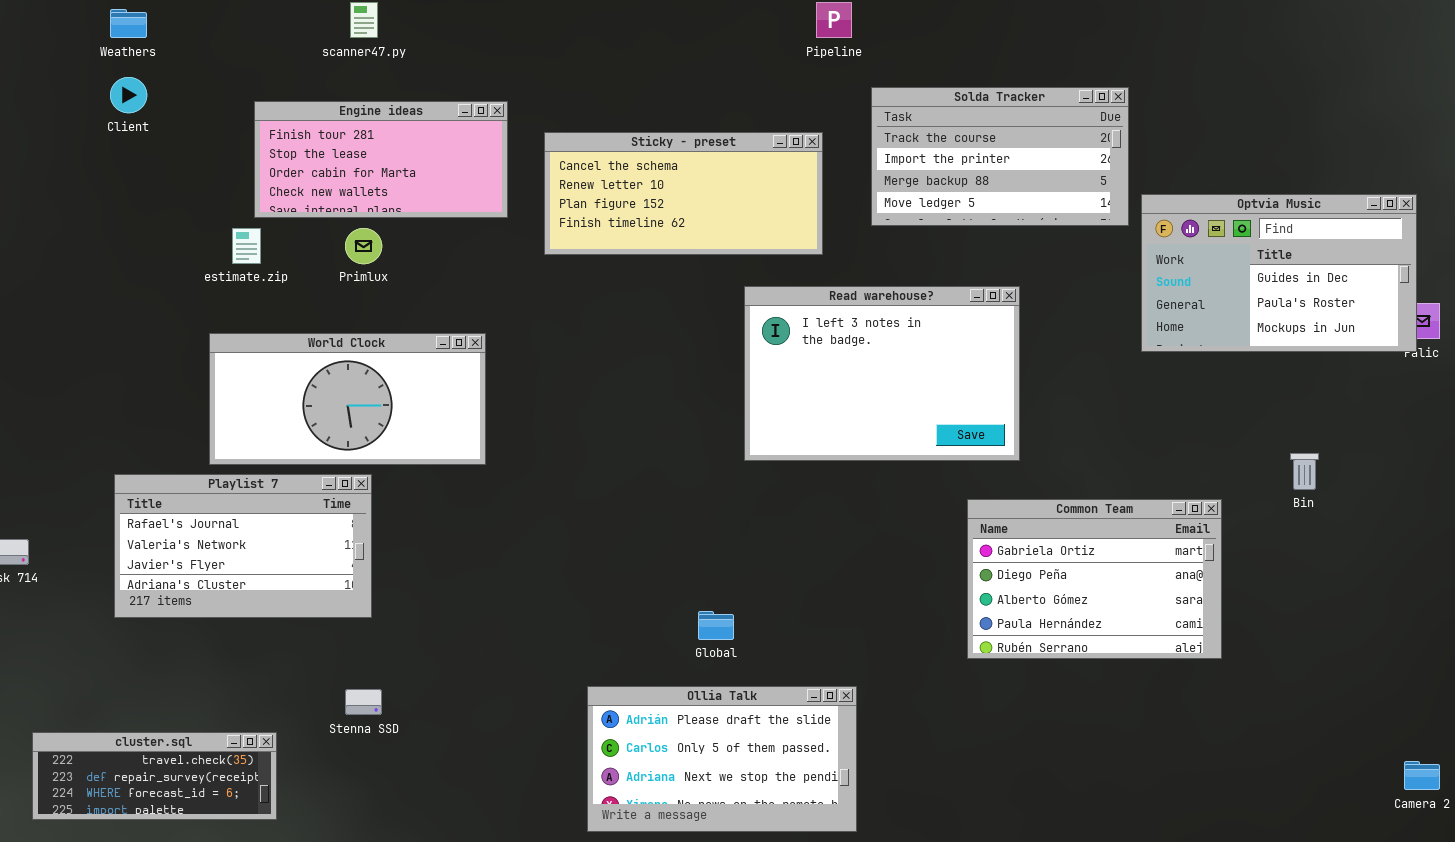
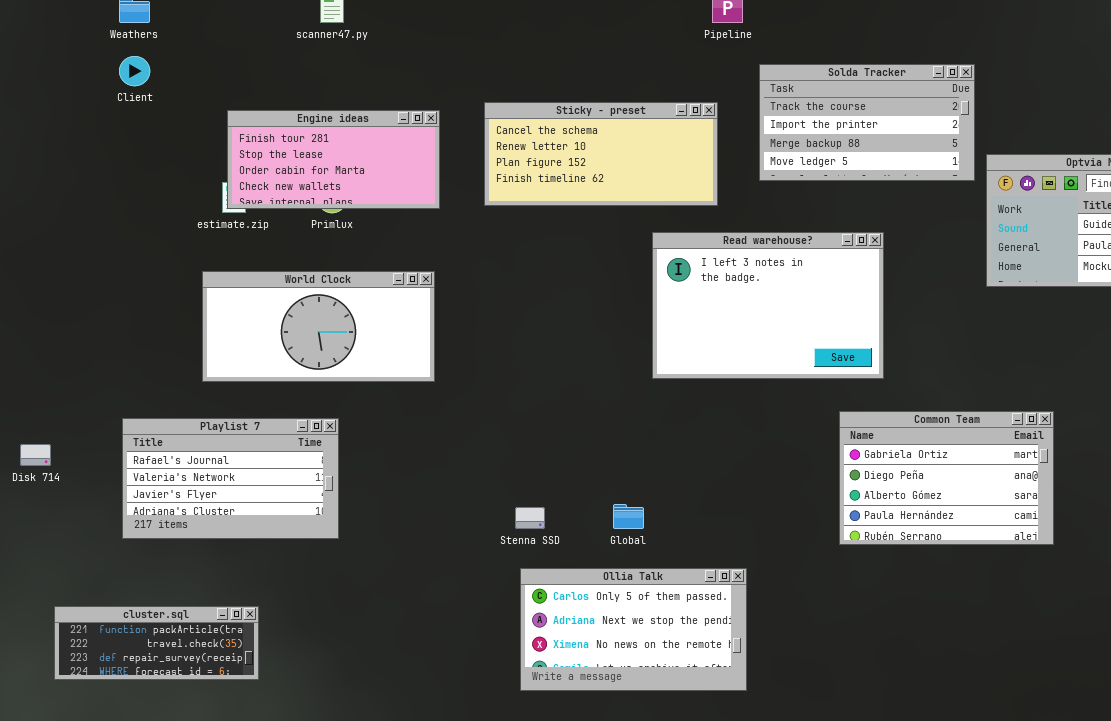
Engine ideas: [254,101,508,218] -> [227,110,440,209], moved
Playlist 7: [114,474,372,618] -> [122,418,339,539], moved
Ollia Talk: [587,686,857,832] -> [520,568,747,691], scrolled down 1 row
Stenna SSD: [345,689,382,715] -> [515,507,545,529], moved
cluster.sql: [32,732,277,820] -> [54,606,259,680], scrolled up 1 row

